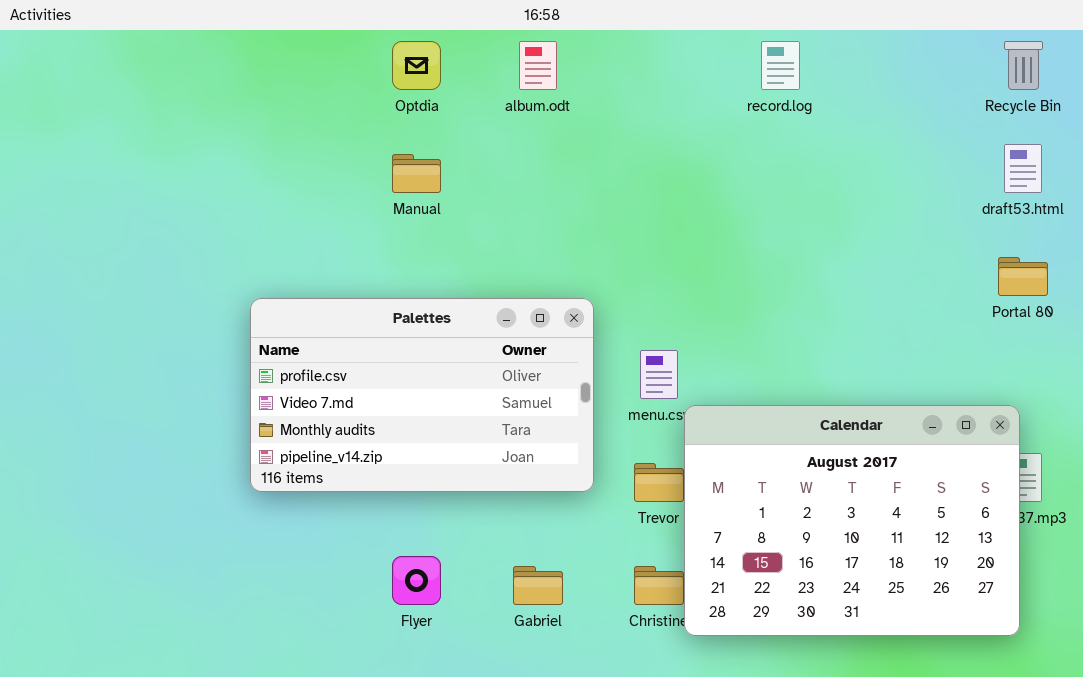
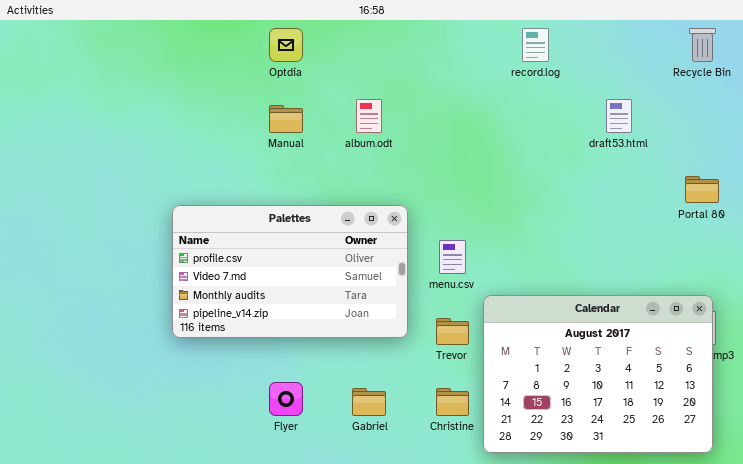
album.odt: [519,41,557,90] -> [356,99,382,133], moved
draft53.html: [1004,144,1042,193] -> [606,99,632,133], moved
Calendar: [684,405,1020,636] -> [483,295,713,453], moved

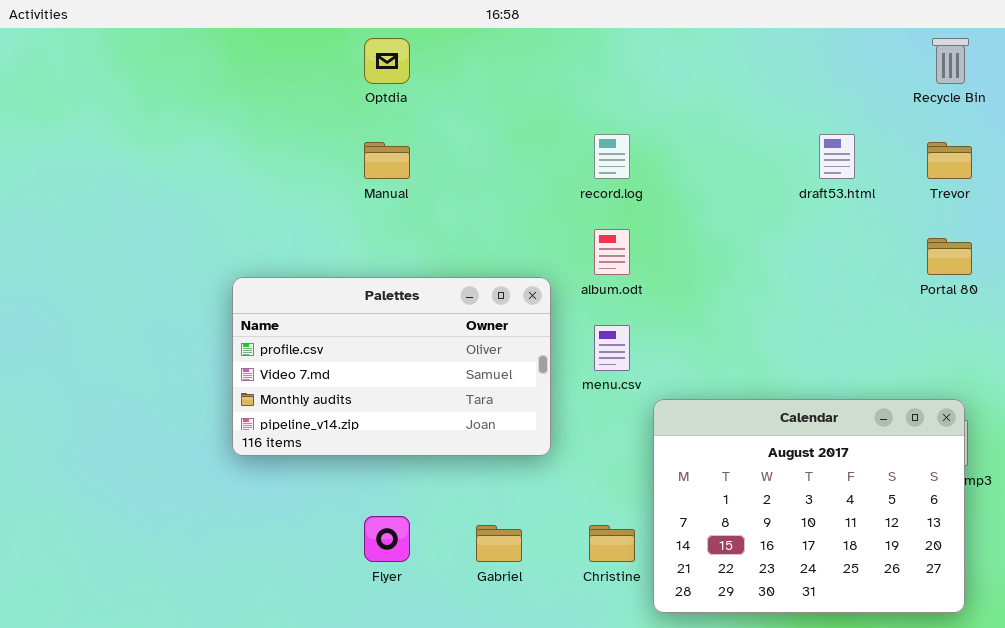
record.log: [522,28,549,62] -> [594,134,630,179], moved
album.odt: [356,99,382,133] -> [594,229,630,275], moved
Trevor: [436,318,469,345] -> [927,142,972,179], moved

